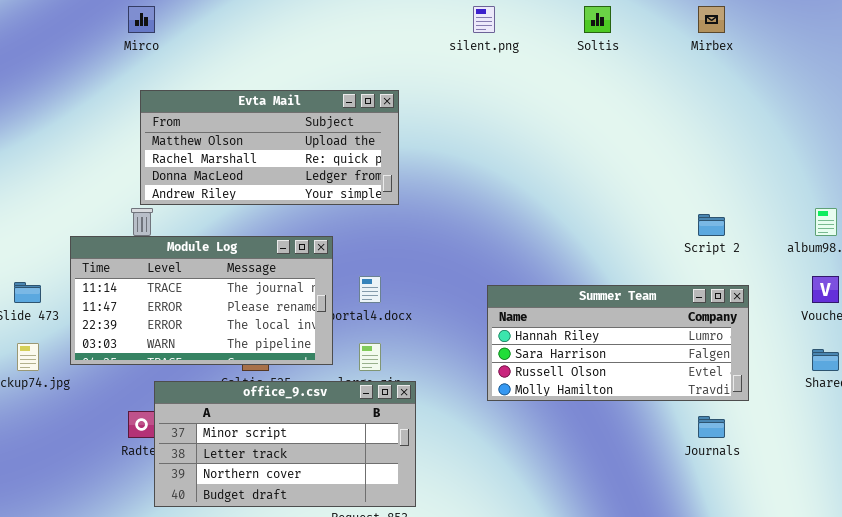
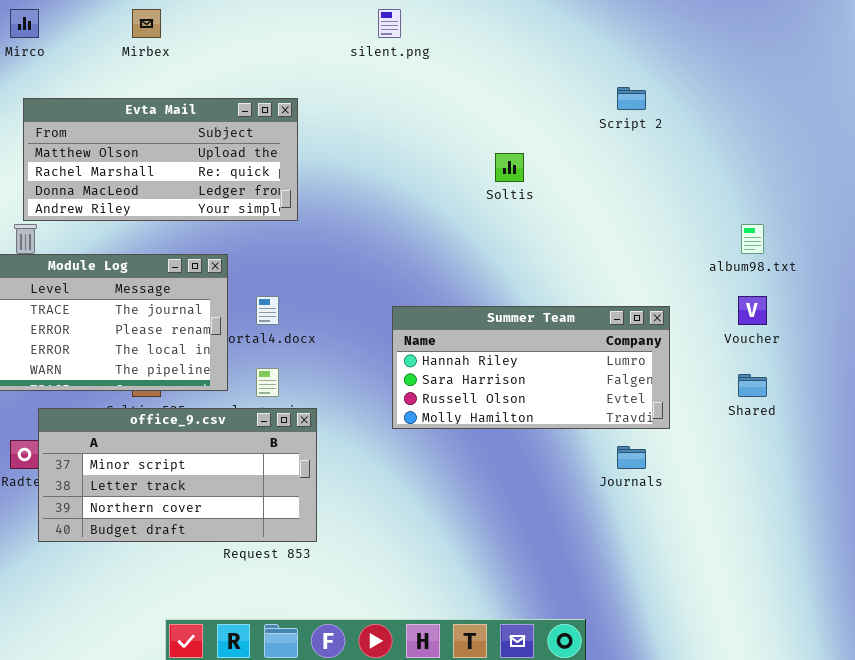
Soltis: [584,6,611,33] -> [495,153,524,182], moved
Mirbex: [698,6,725,33] -> [132,9,161,38], moved
Script 2: [698,214,725,236] -> [617,87,646,110], moved

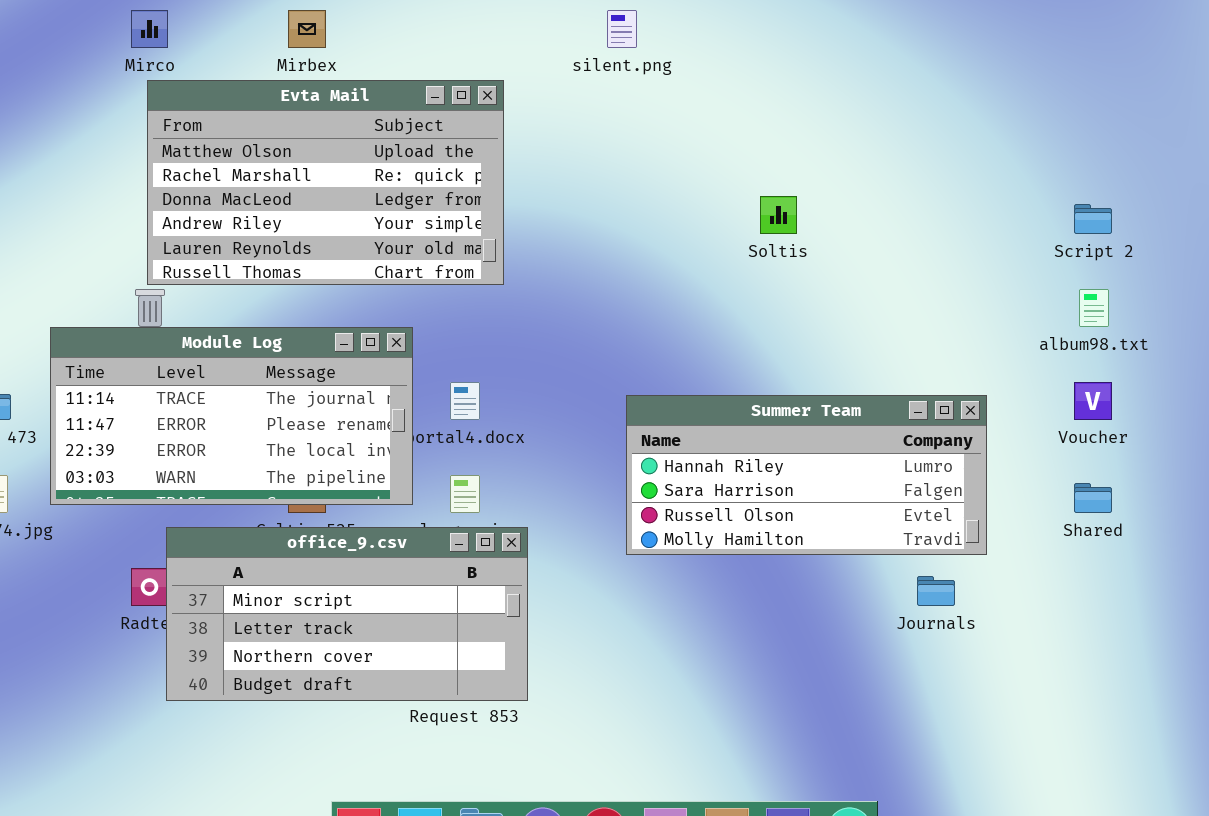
Script 2: [617,87,646,110] -> [1074,204,1112,234], moved
Evta Mail: [23,98,298,221] -> [147,80,504,285], resized

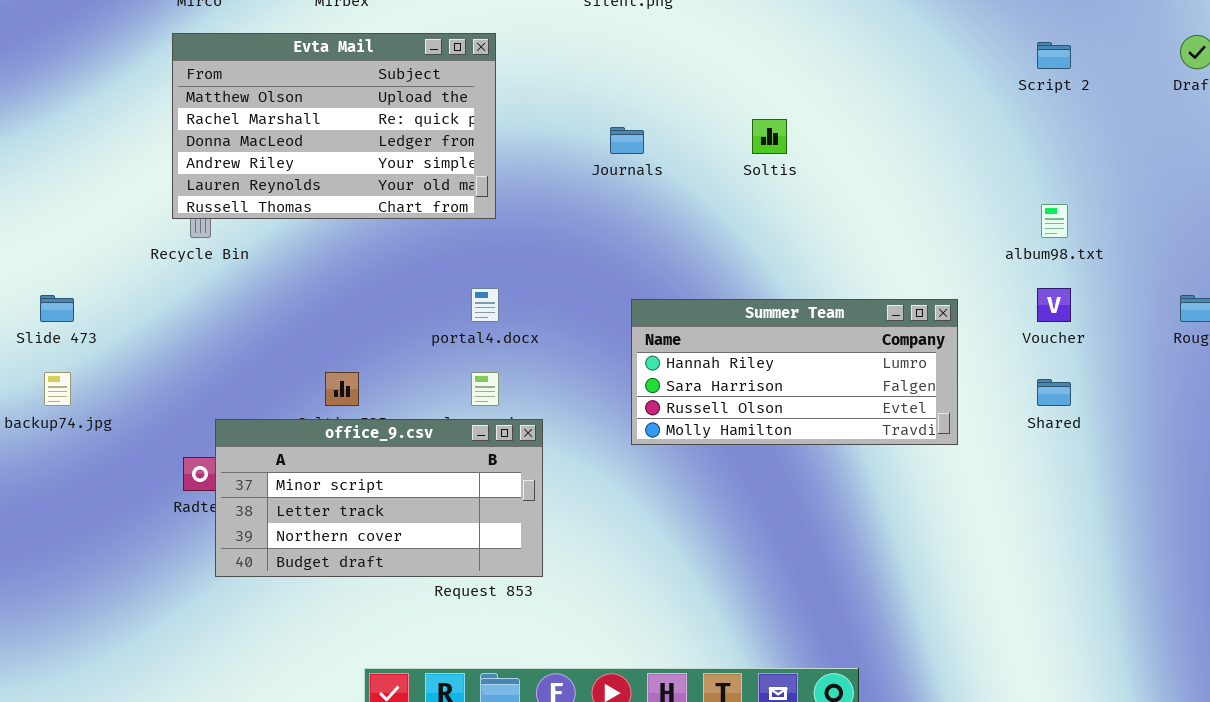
Evta Mail: [147,80,504,285] -> [172,33,496,219], moved
Script 2: [1074,204,1112,234] -> [1037,42,1071,69], moved
Module Log: [50,327,413,505] -> none, closed
Journals: [917,576,955,606] -> [610,127,644,154], moved

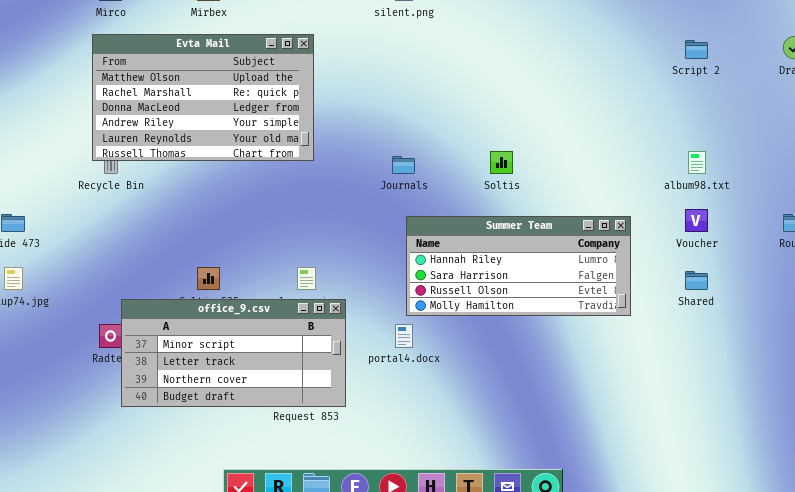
Soltis: [752,119,787,154] -> [490,151,513,174], moved
Journals: [610,127,644,154] -> [392,156,415,174], moved
portal4.docx: [471,288,499,322] -> [395,324,413,348], moved

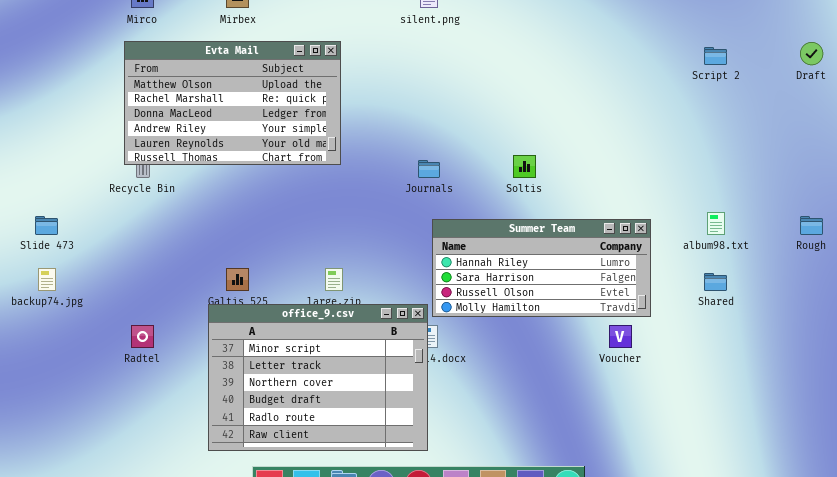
album98.txt: [688,151,706,174] -> [707,212,725,235], moved
Voucher: [685,209,708,232] -> [609,325,632,348], moved
office_9.csv: [121,299,346,407] -> [208,304,428,451], moved, resized

